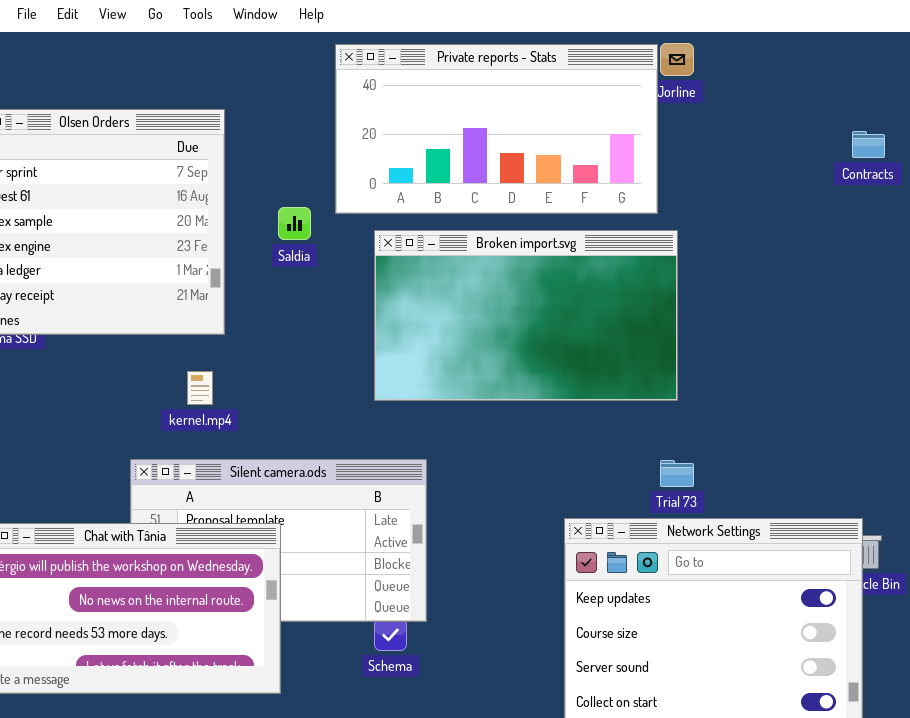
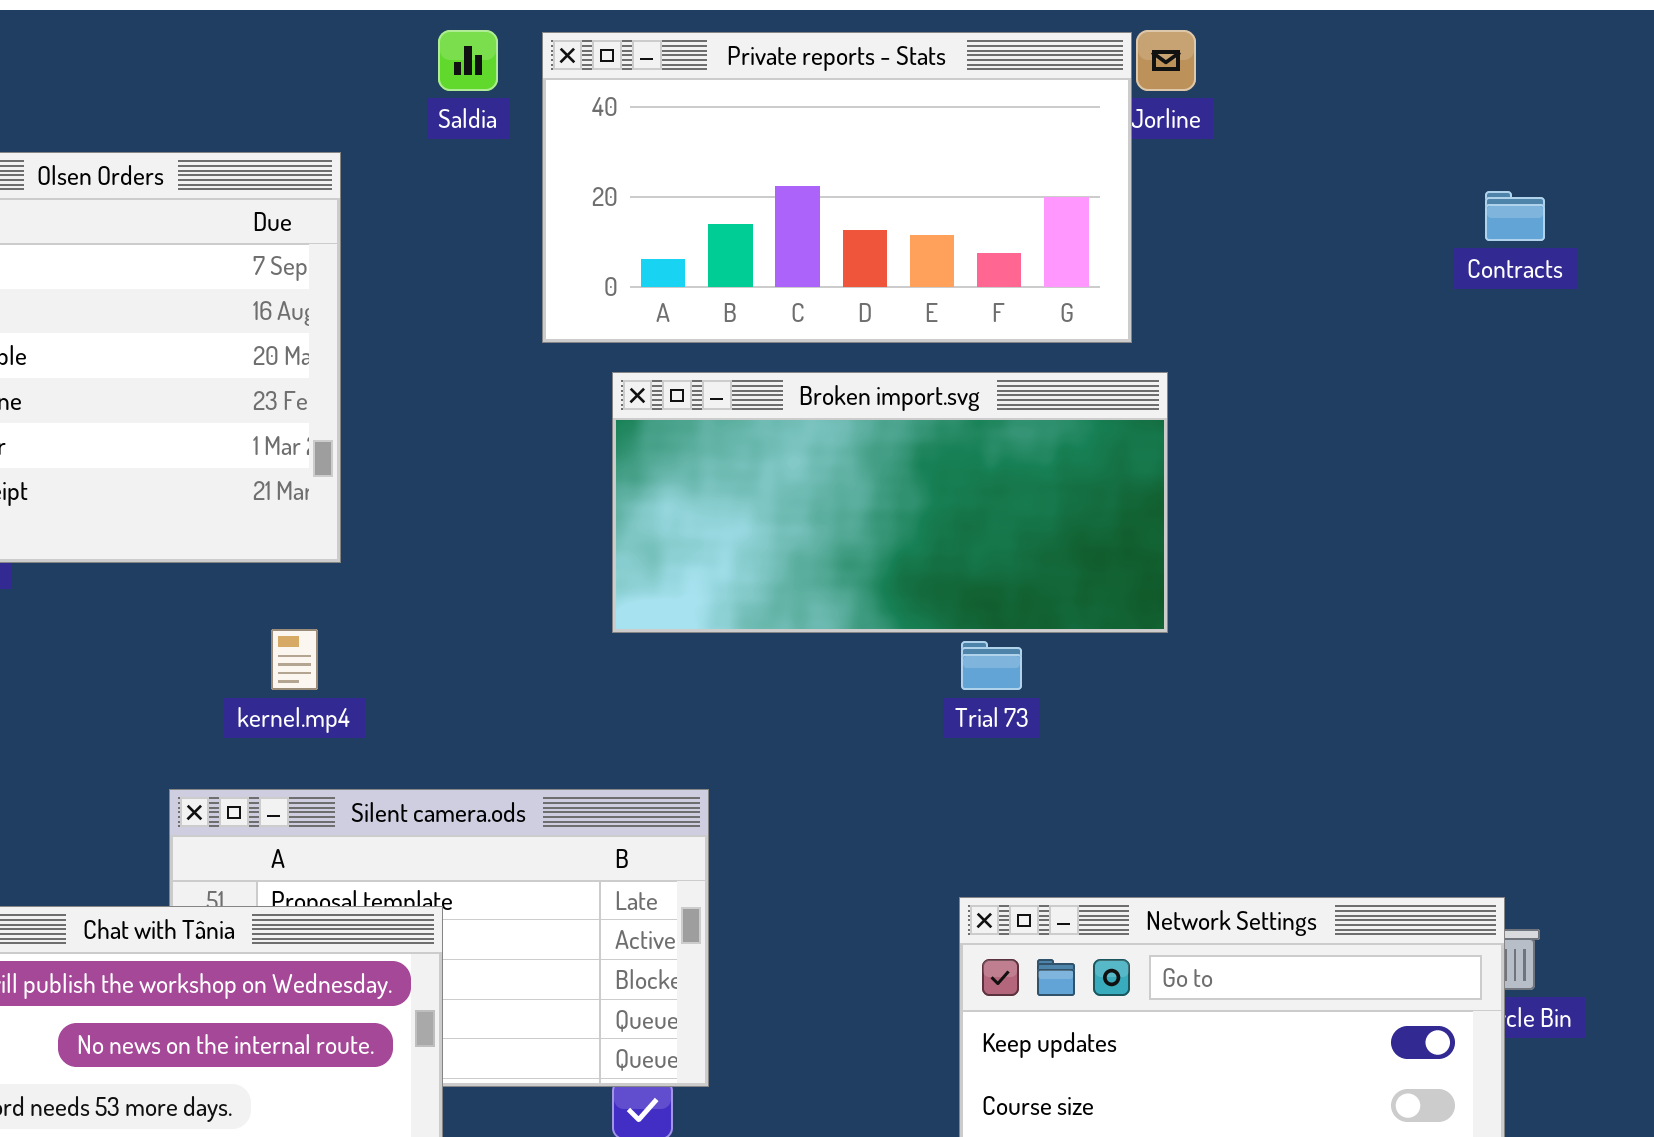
Saldia: [278,207,311,240] -> [438,30,498,91], moved
Broken import.svg: [374,230,678,401] -> [612,372,1168,633], resized
Trial 73: [660,460,694,487] -> [961,641,1022,690], moved

